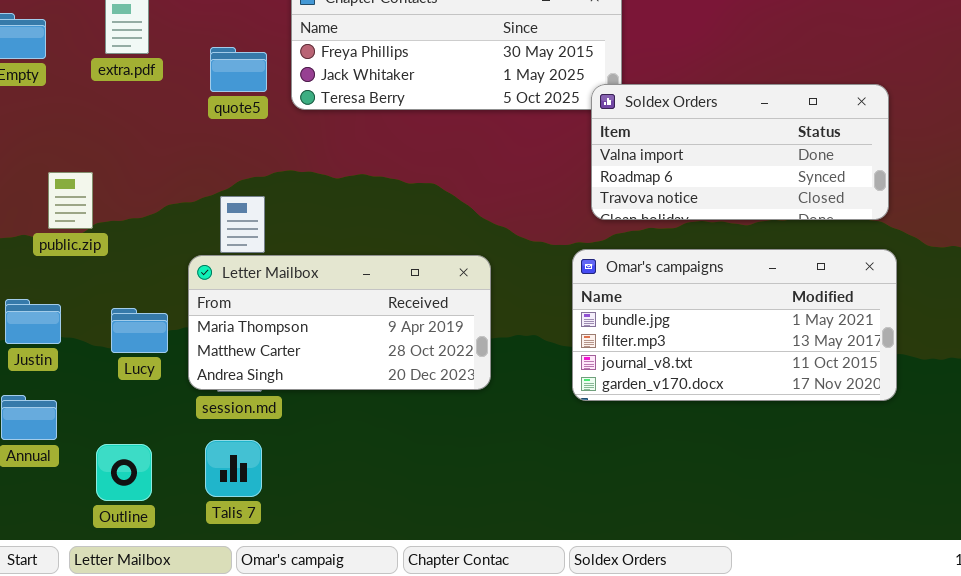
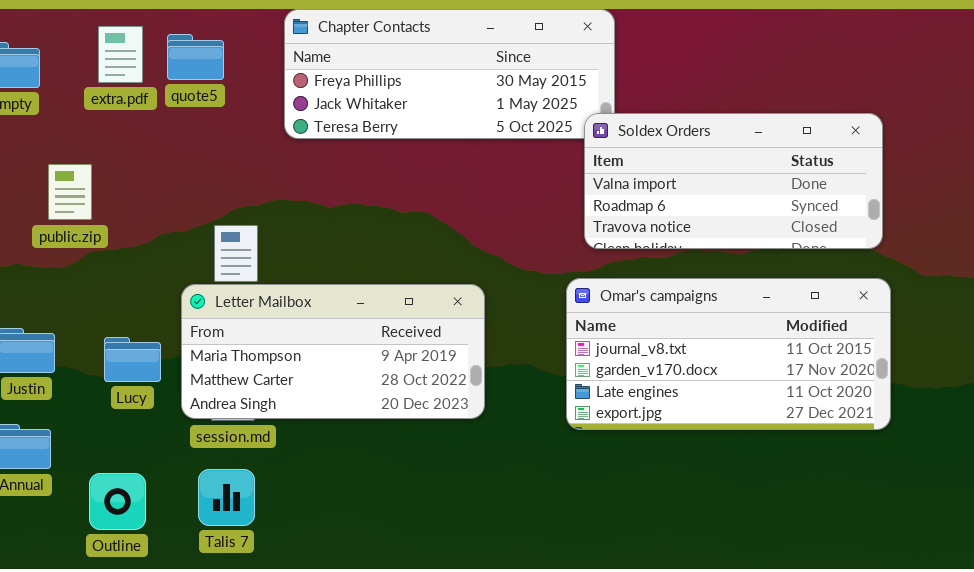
quote5: [210,47,267,92] -> [167,34,224,80], moved
public.zip: [48,172,93,229] -> [48,164,92,220], moved
Omar's campaigns: [572,249,897,401] -> [566,278,891,430], scrolled down 2 rows

